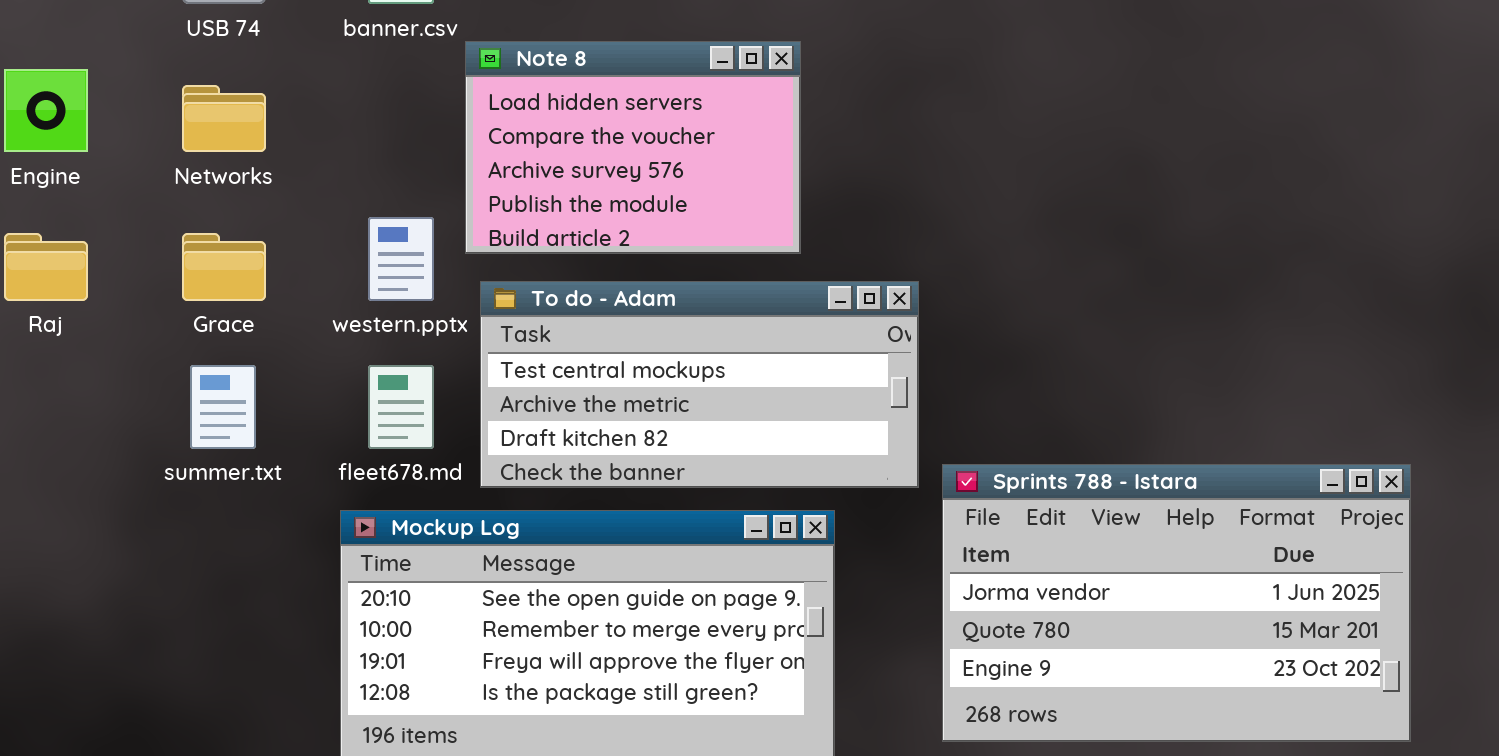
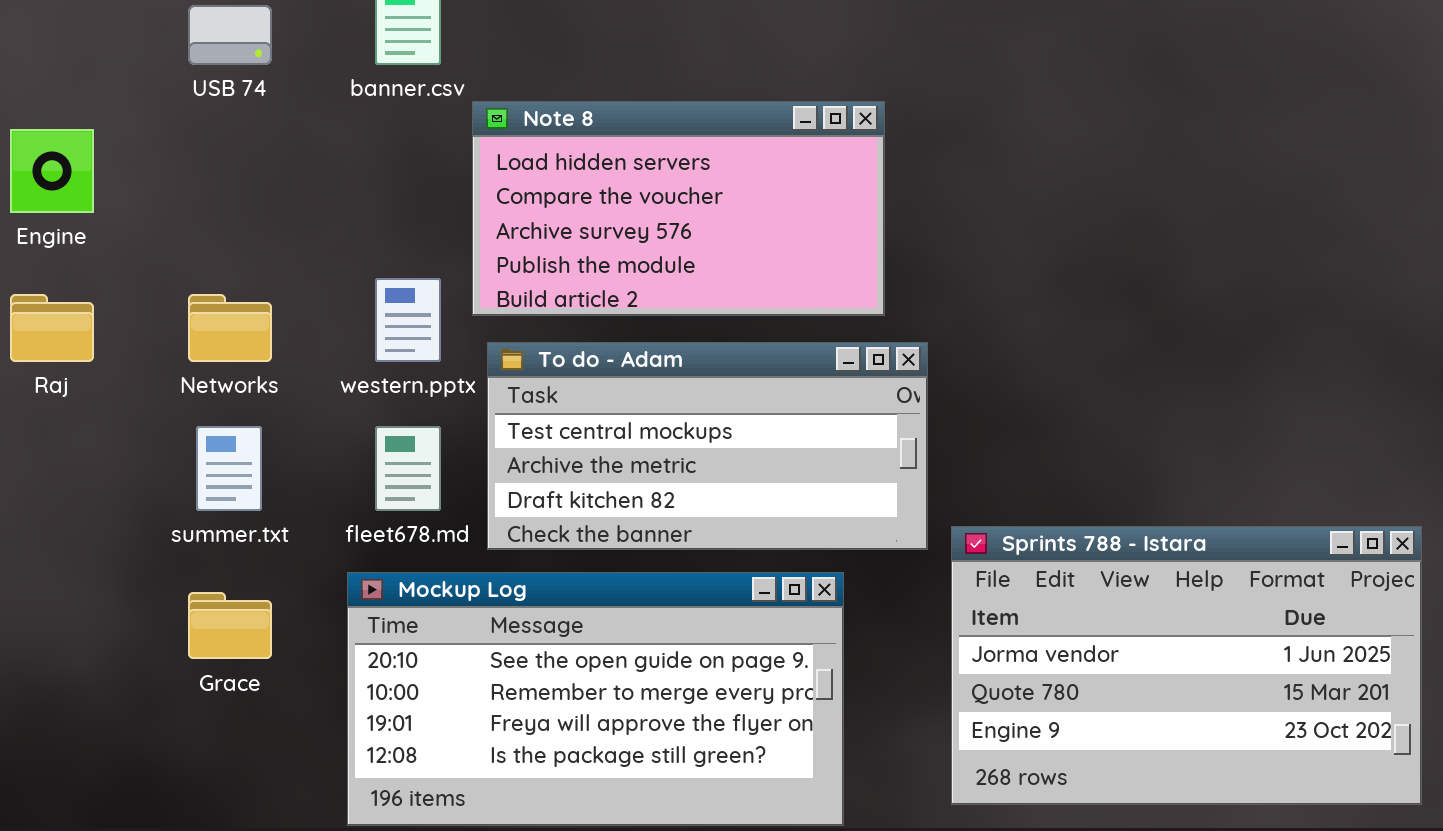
Note 8: [465,41,801,254] -> [472,101,885,316], resized
Networks: [182,85,266,152] -> [188,294,272,362], moved
Grace: [182,233,266,301] -> [188,592,272,659], moved

